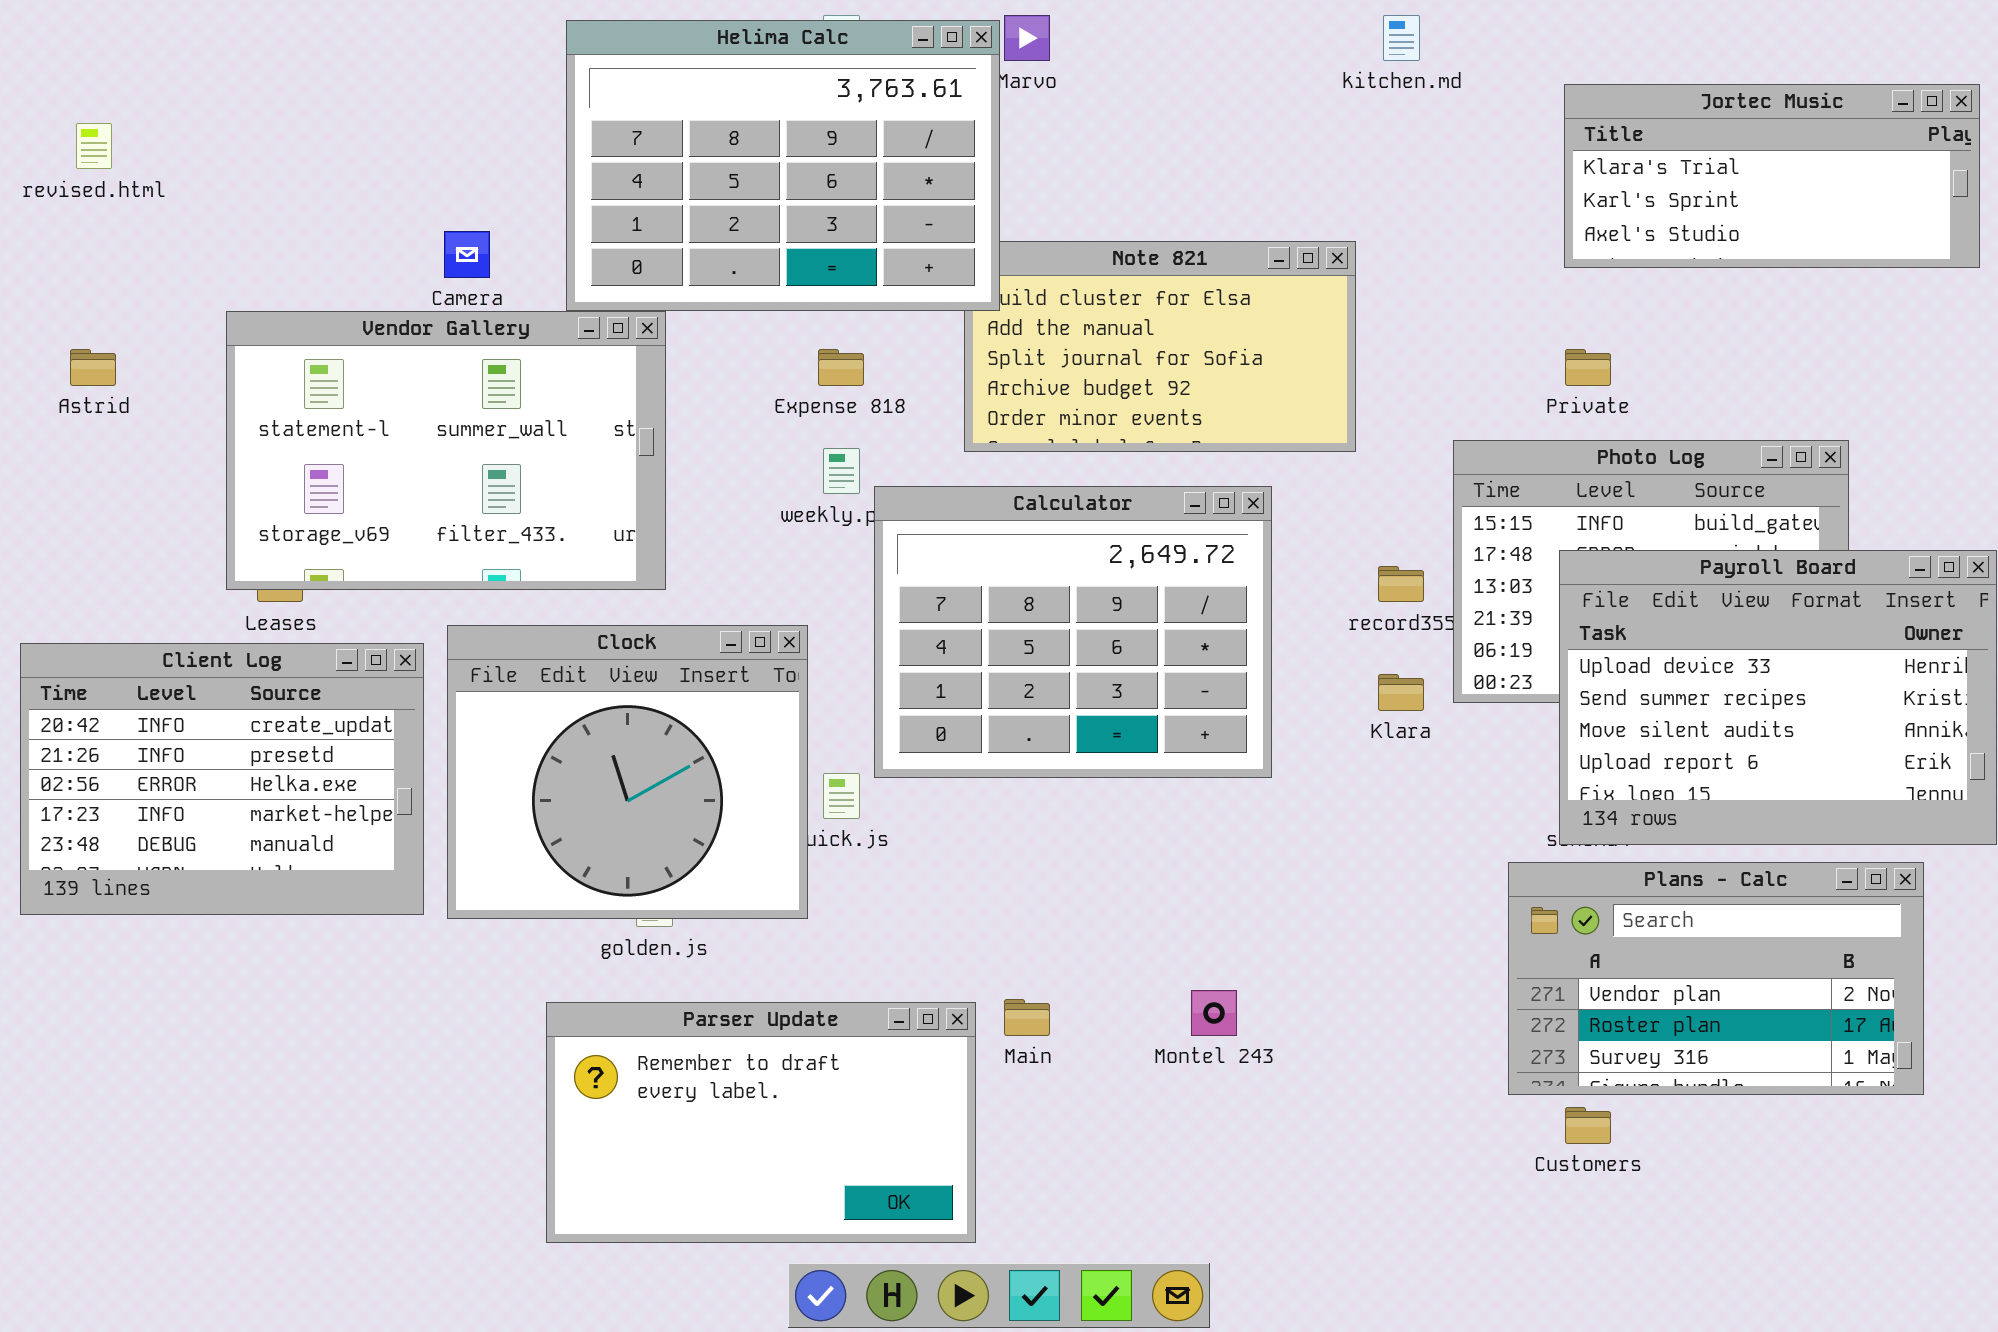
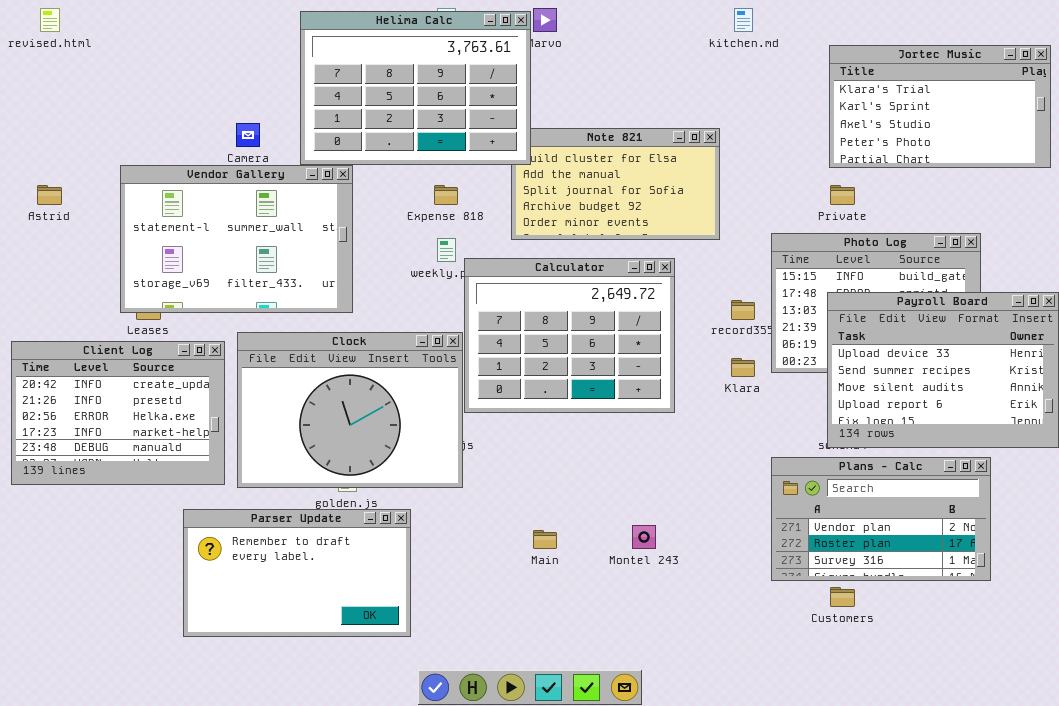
Jortec Music: [1564,84,1980,268] -> [829,45,1051,168], resized
revised.html: [76,123,112,169] -> [40,8,60,32], moved
Clock: [447,625,808,919] -> [237,332,463,488], resized
Plans - Calc: [1508,862,1924,1095] -> [771,457,991,581], moved
Parser Update: [546,1002,976,1243] -> [183,509,411,637], moved

